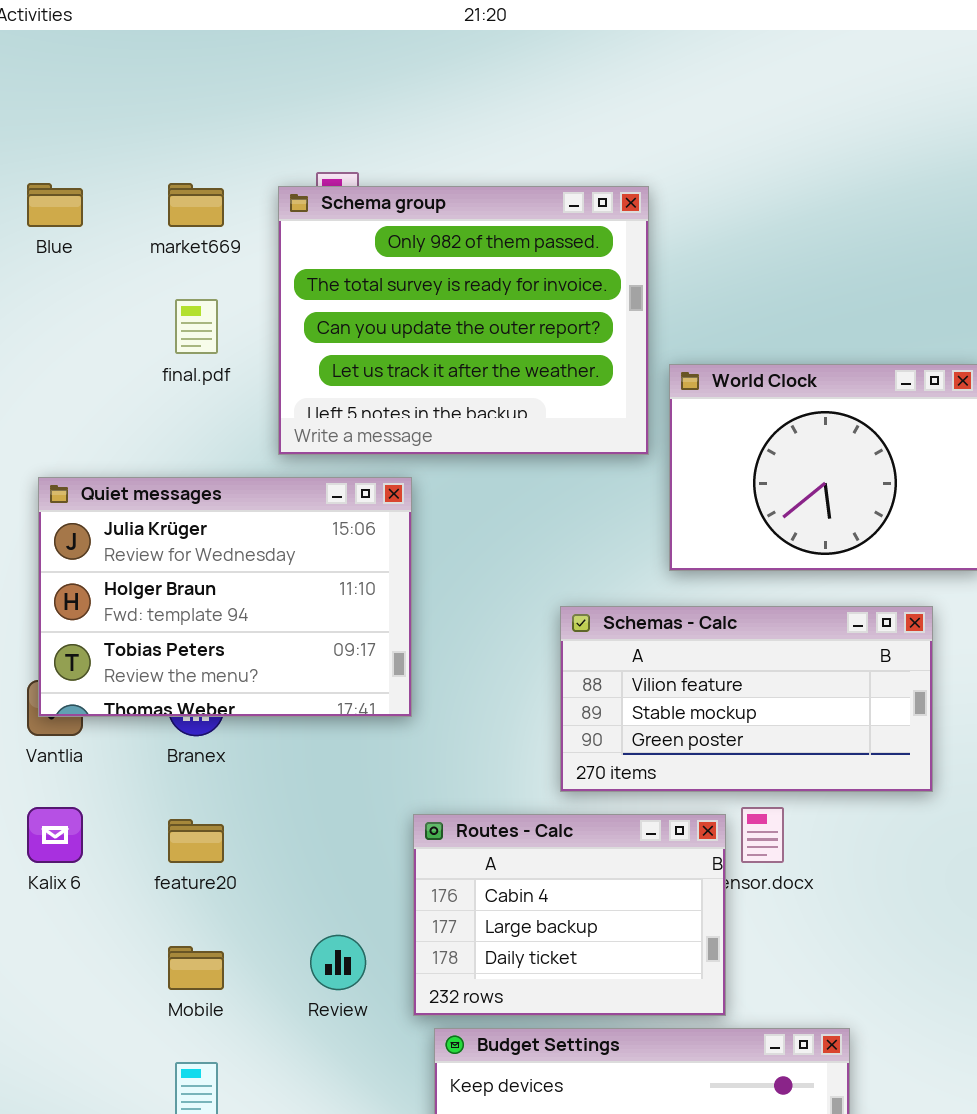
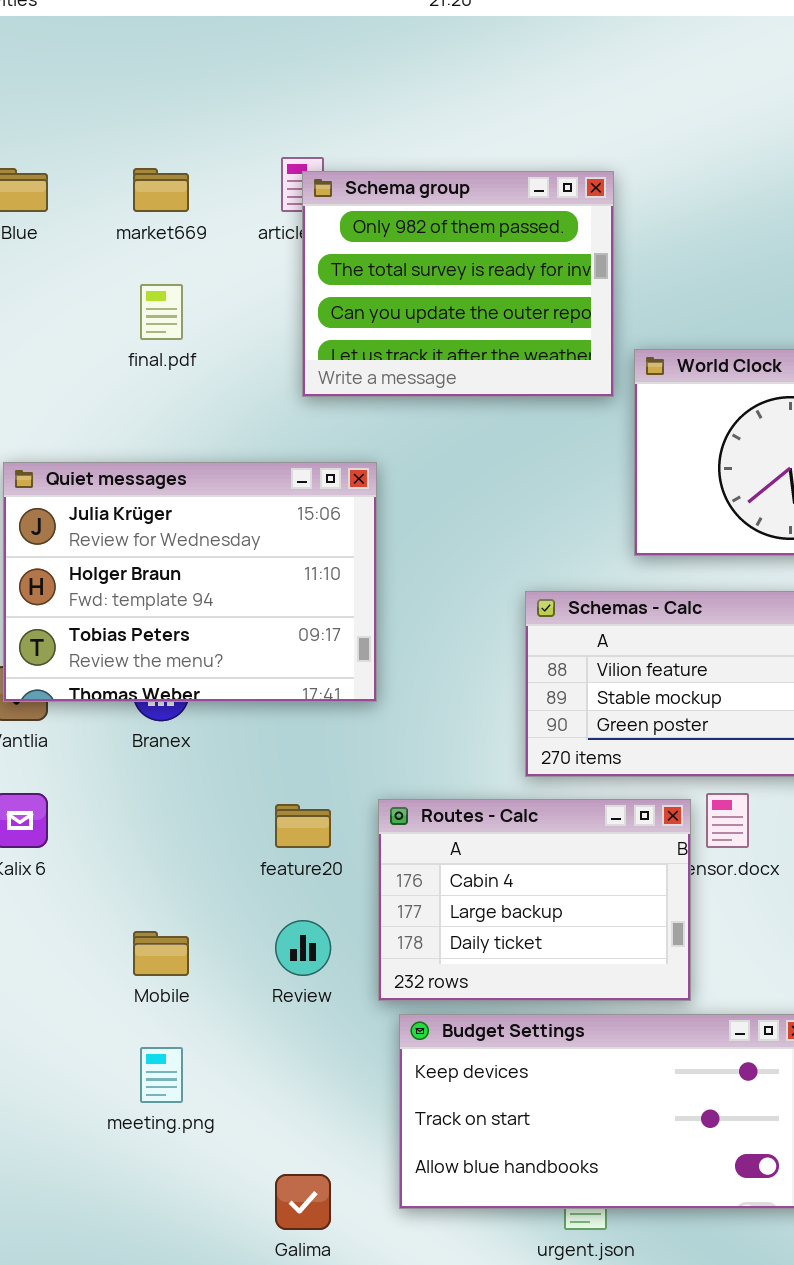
Schema group: [278,186,649,455] -> [302,171,614,397], resized
feature20: [168,819,224,863] -> [275,804,331,848], moved

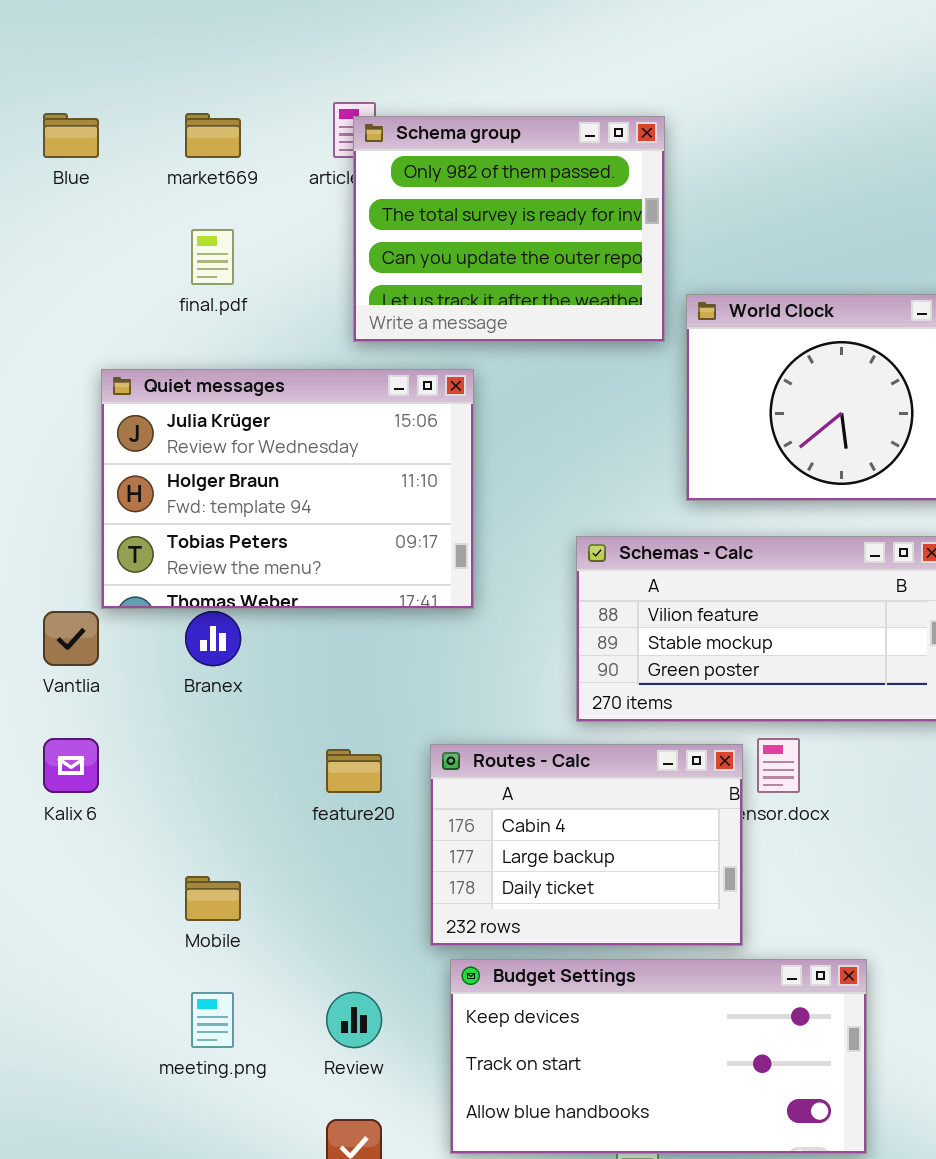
Quiet messages: [3,462,377,702] -> [101,369,474,609], moved
Review: [275,920,331,976] -> [326,992,382,1048], moved

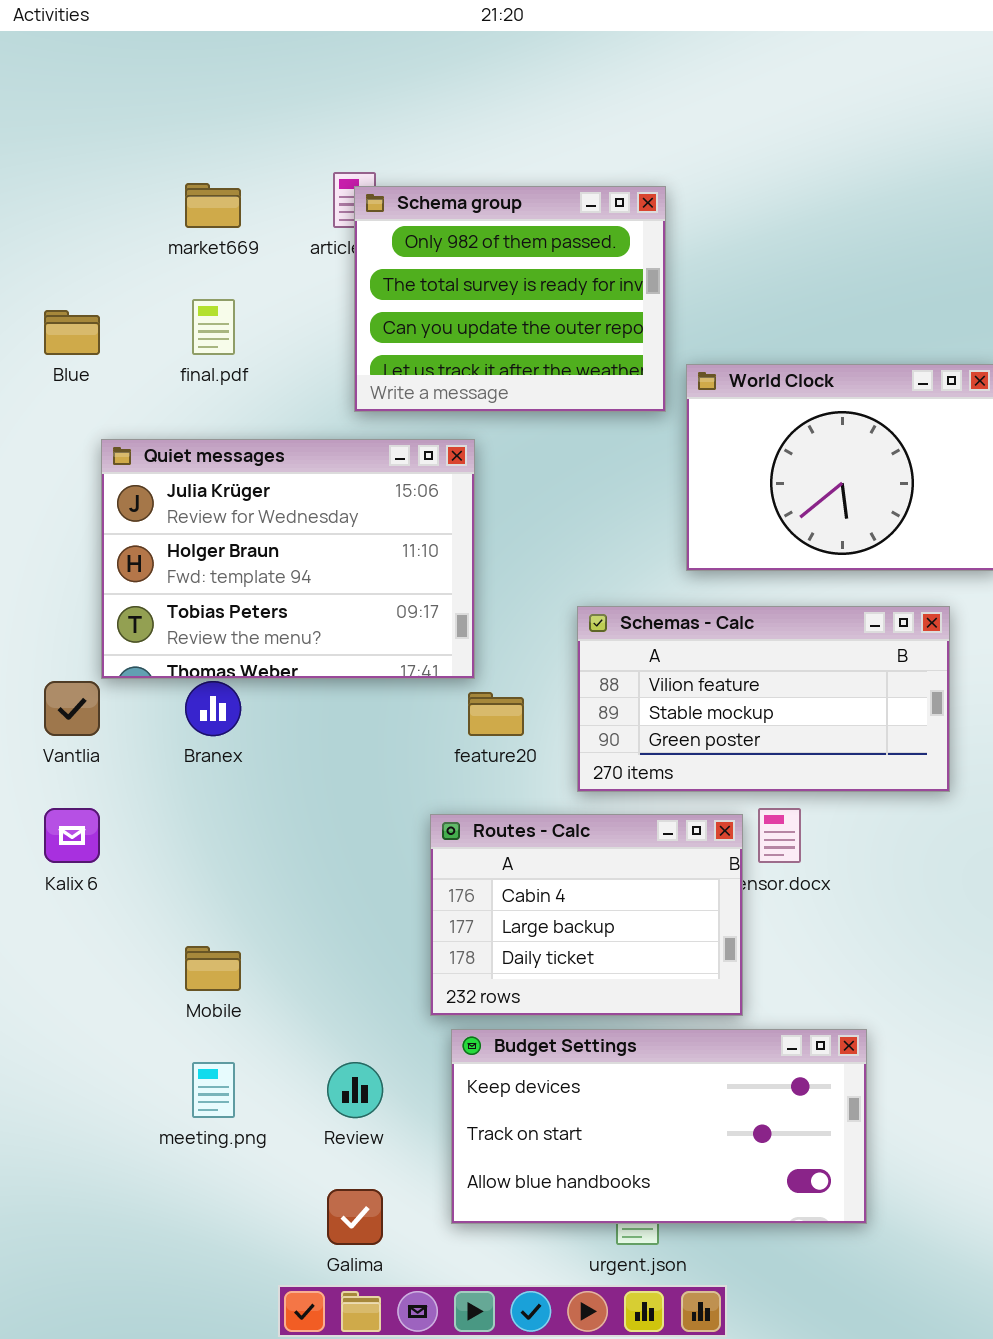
Blue: [43,113,99,158] -> [44,310,100,355], moved
feature20: [326,749,382,793] -> [468,692,524,736], moved

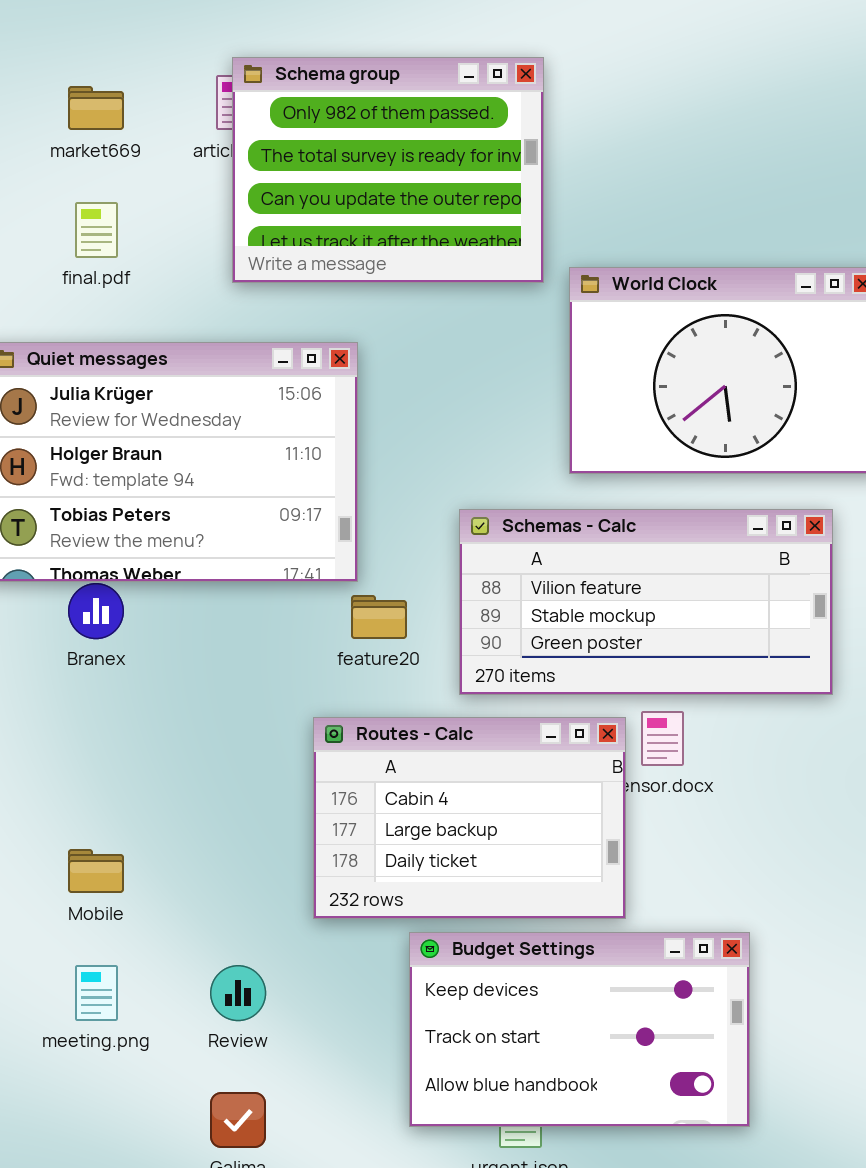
Schema group: [354,186,666,412] -> [232,57,544,283], moved
Budget Settings: [451,1029,867,1224] -> [409,932,750,1127], resized

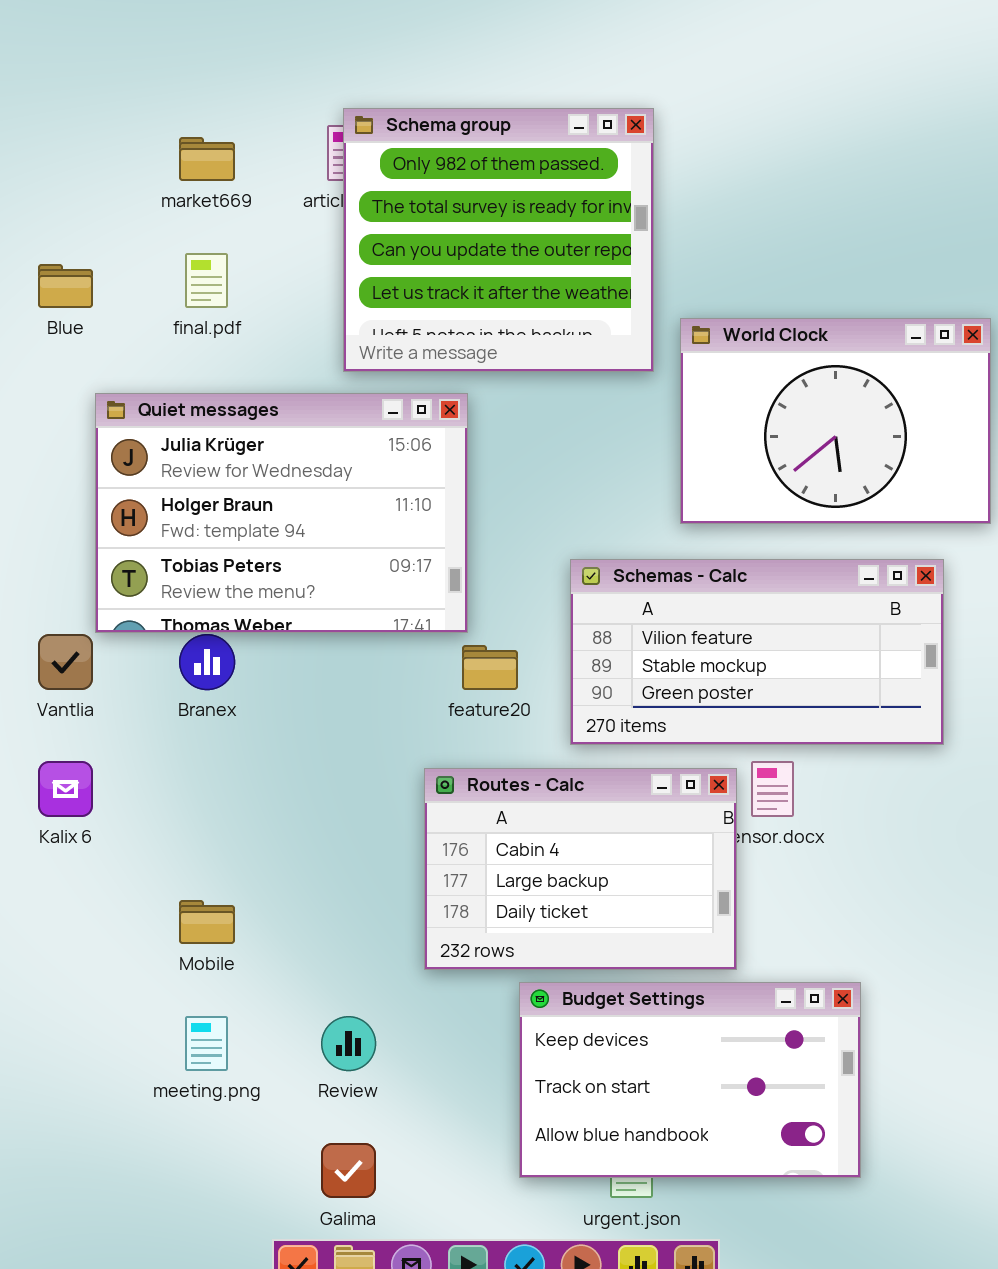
Schema group: [232,57,544,283] -> [343,108,654,372], resized

